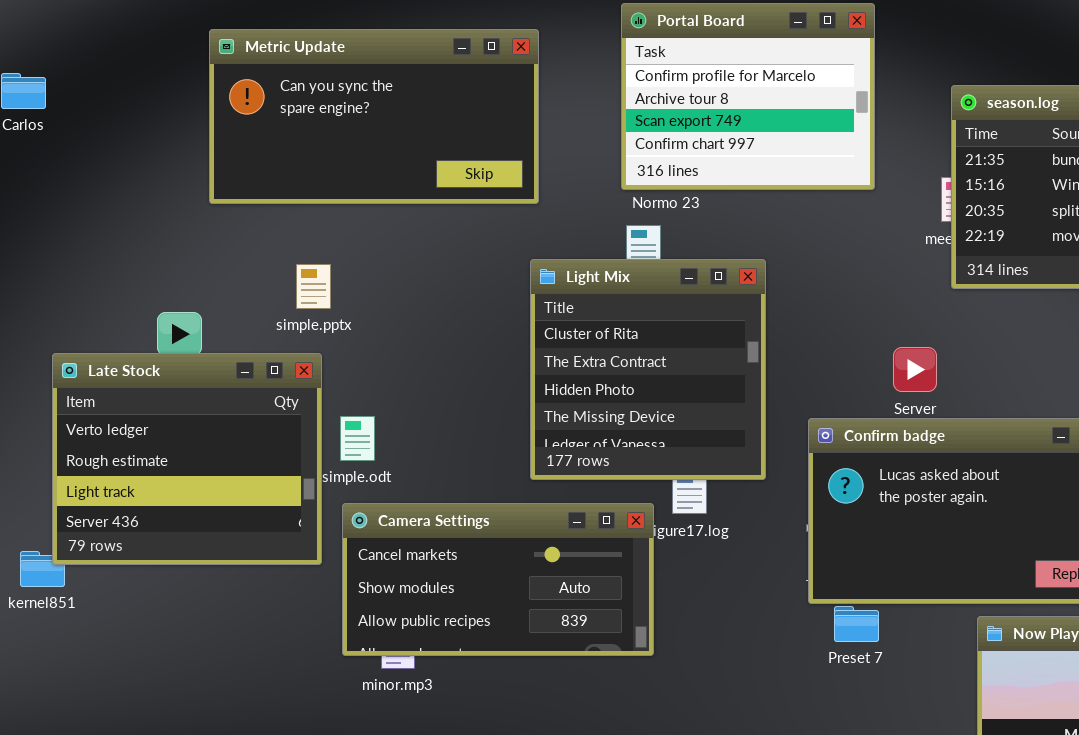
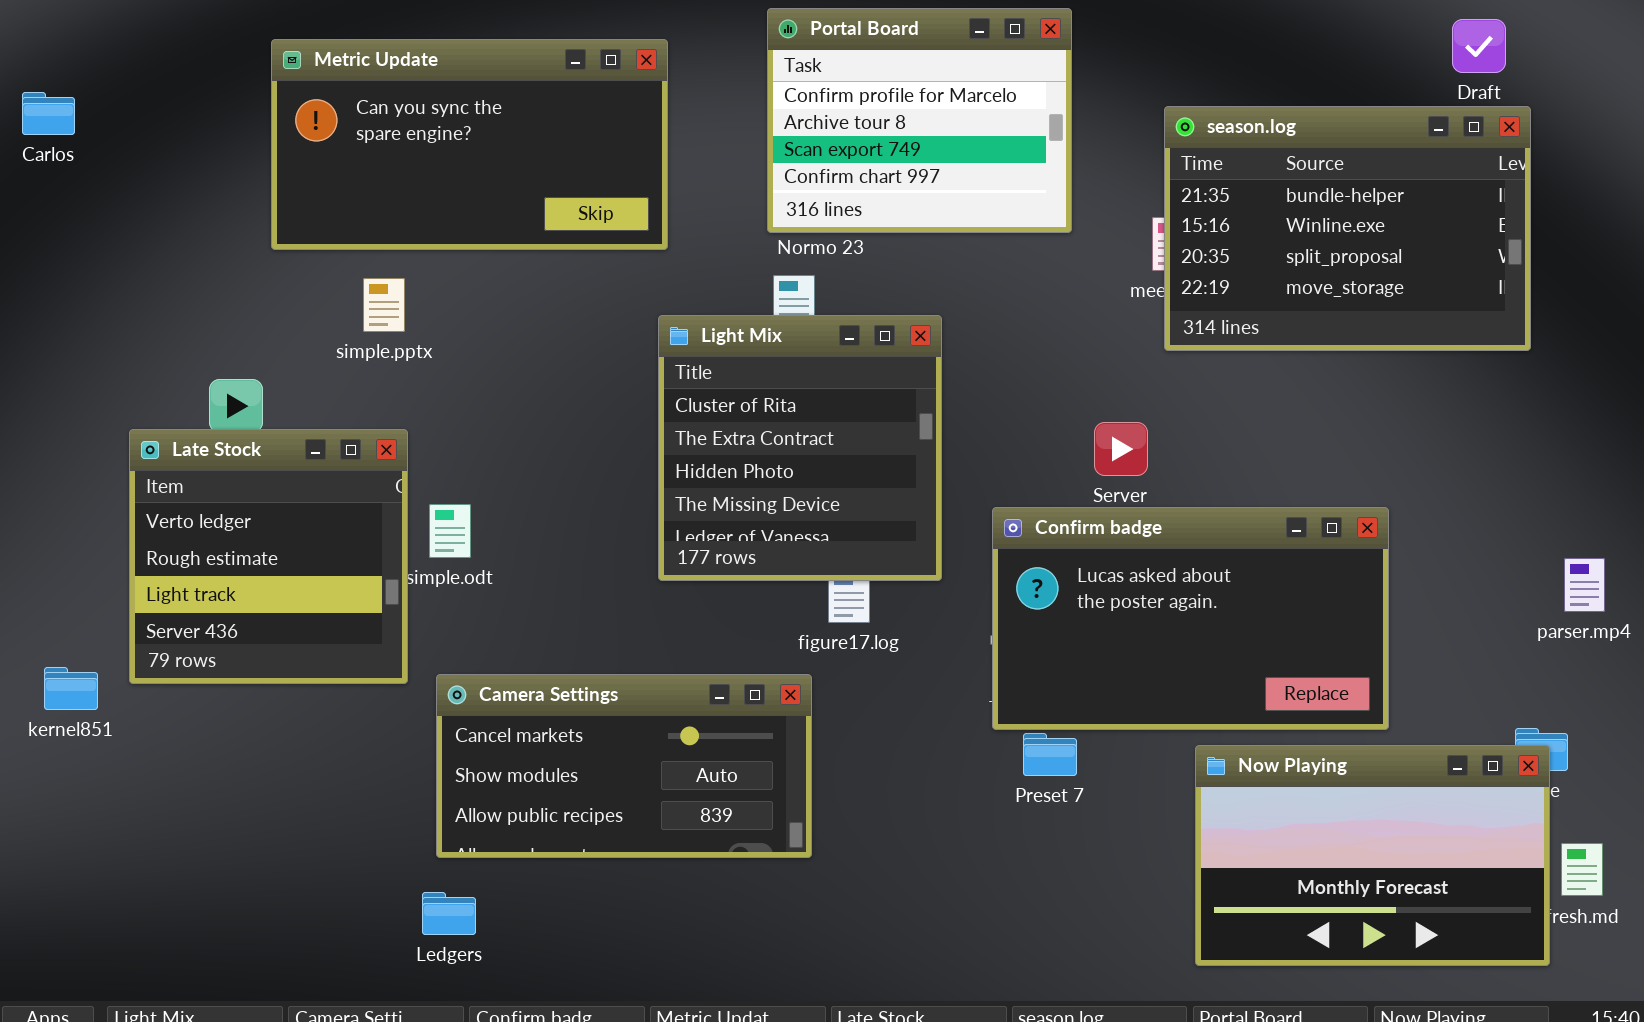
simple.pptx: [296,264,331,309] -> [363,278,405,332], moved
Late Stock: [52,353,322,565] -> [129,429,408,684], resized
Camera Settings: [342,503,654,656] -> [436,674,812,858], moved

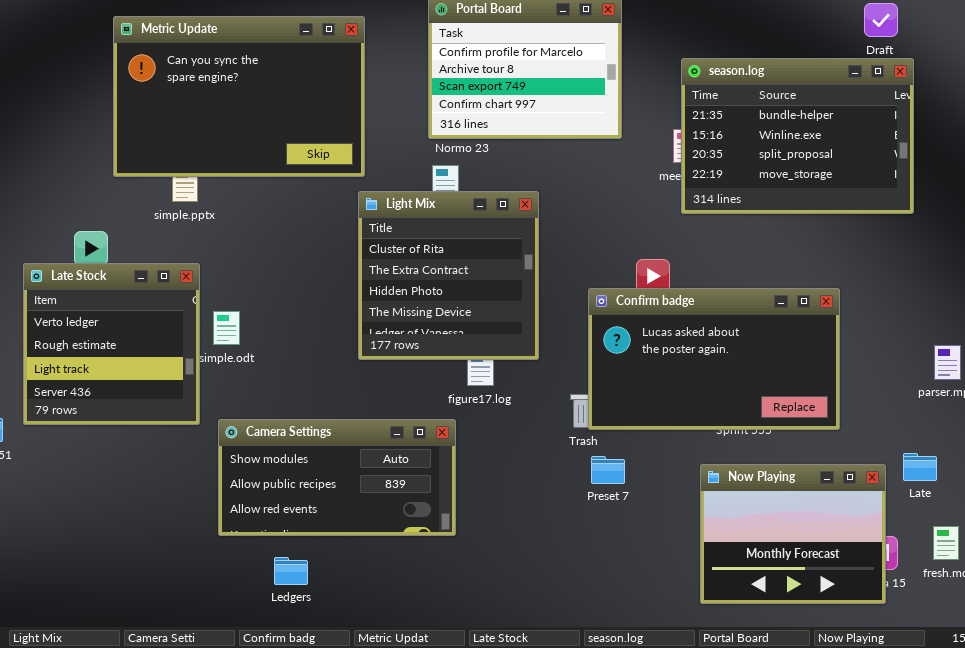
Metric Update: [271,39,668,250] -> [113,16,365,177], resized
Confirm badge: [992,507,1389,730] -> [588,288,840,430], moved
Camera Settings: [436,674,812,858] -> [218,419,456,536], scrolled down 1 row
Now Playing: [1195,745,1550,966] -> [700,464,886,604], resized
Ledgers: [422,892,476,935] -> [274,557,308,585], moved

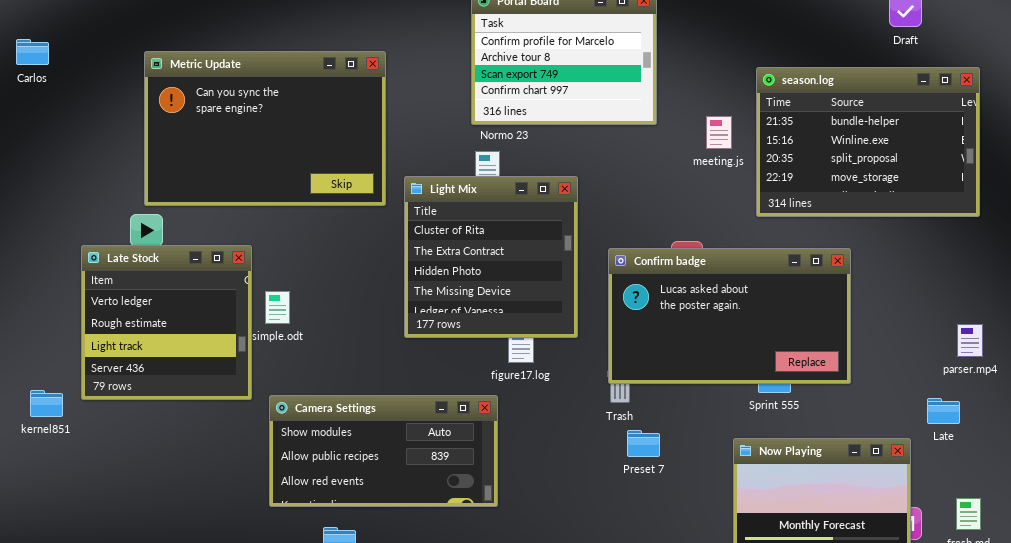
Metric Update: [113,16,365,177] -> [144,51,386,206], moved
season.log: [681,58,914,214] -> [756,67,980,217], moved
Confirm badge: [588,288,840,430] -> [608,248,851,384], moved
Late: [903,453,937,481] -> [927,398,960,424], moved

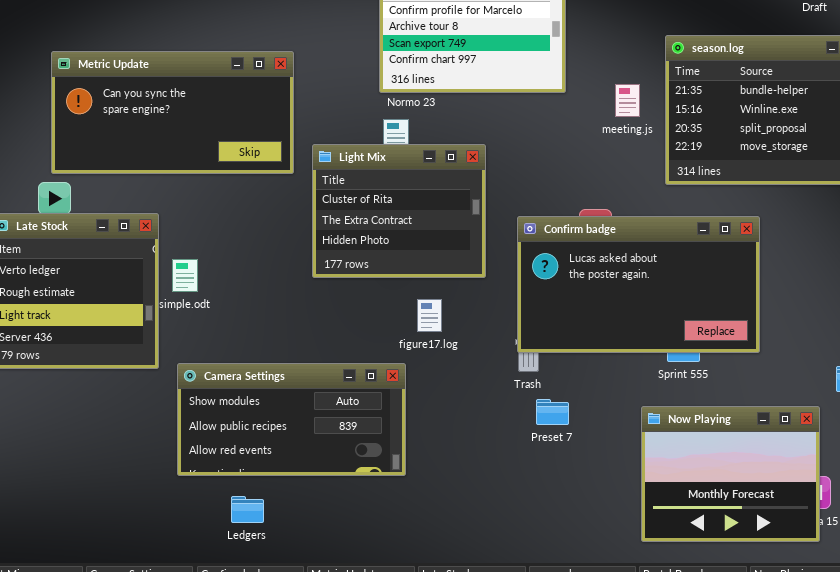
Metric Update: [144,51,386,206] -> [51,51,294,174], resized
Light Mix: [404,176,578,338] -> [312,144,486,278], resized

